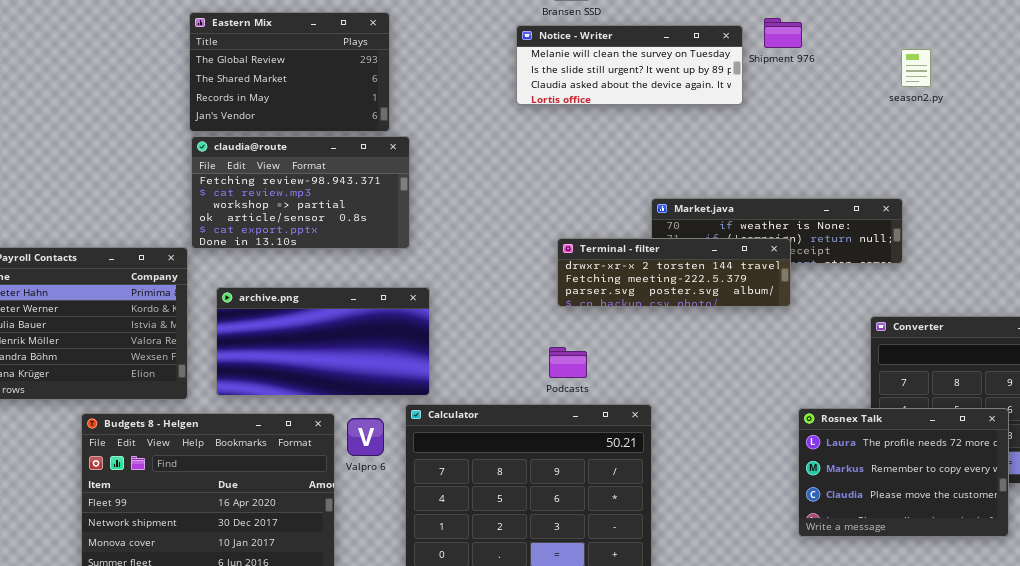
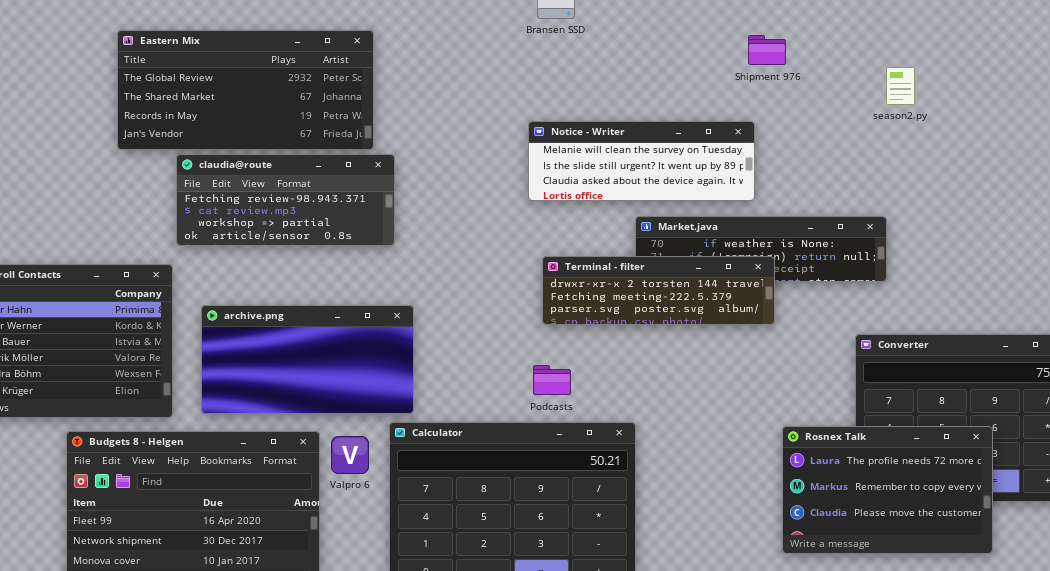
Eastern Mix: [189,12,390,132] -> [117,30,374,150], resized
Notice - Writer: [516,25,743,105] -> [528,121,755,201], moved
claudia@route: [191,136,410,249] -> [176,154,395,246], resized

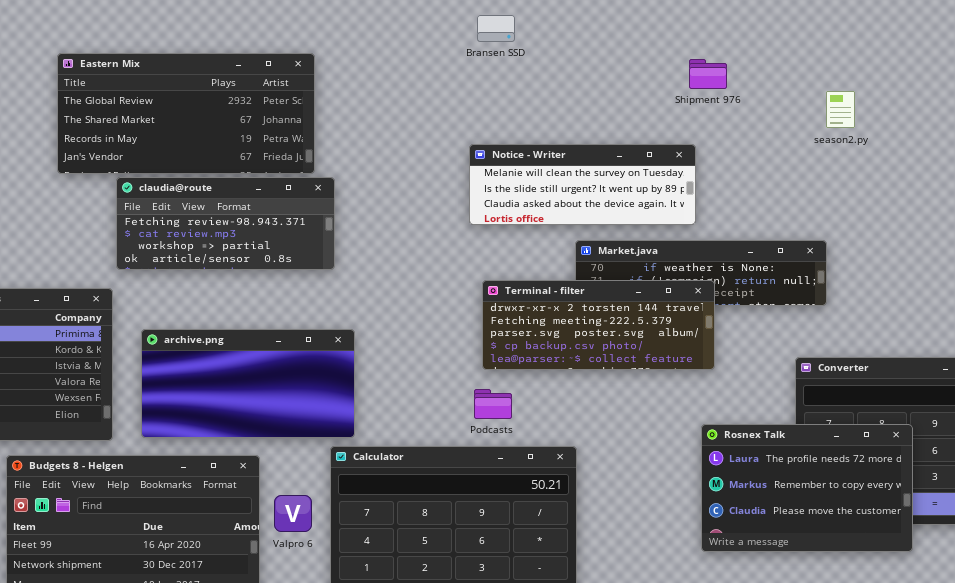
Terminal - filter: [542,256,775,325] -> [482,280,715,370], resized
Rosnex Talk: [782,426,993,554] -> [701,424,913,552], moved
Valpro 6: [331,436,369,474] -> [274,495,312,532], moved

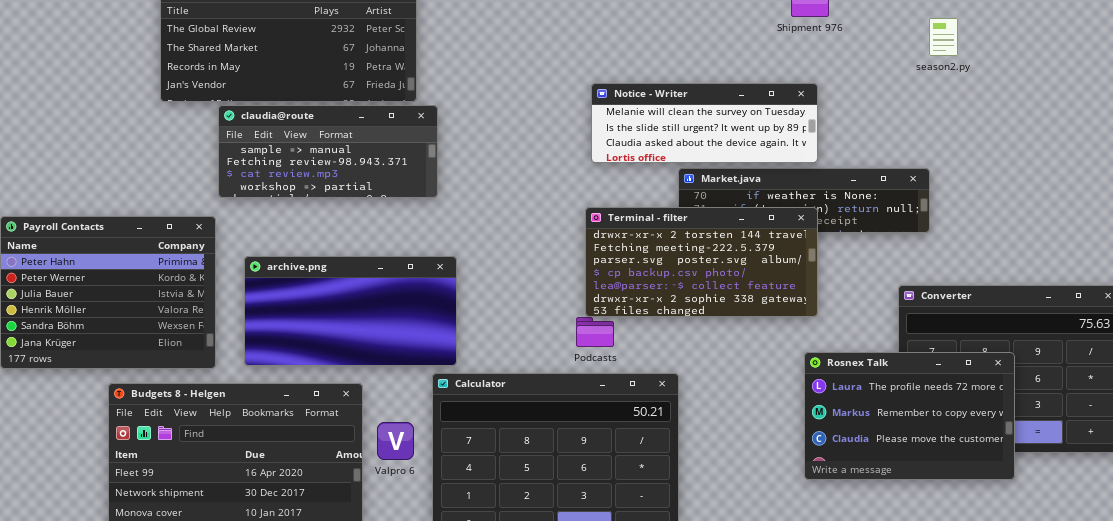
Notice - Writer: [469,144,696,225] -> [591,83,818,163], moved
claudia@route: [116,177,335,270] -> [218,105,438,198], scrolled up 1 row
Terminal - filter: [482,280,715,370] -> [585,207,818,317], resized

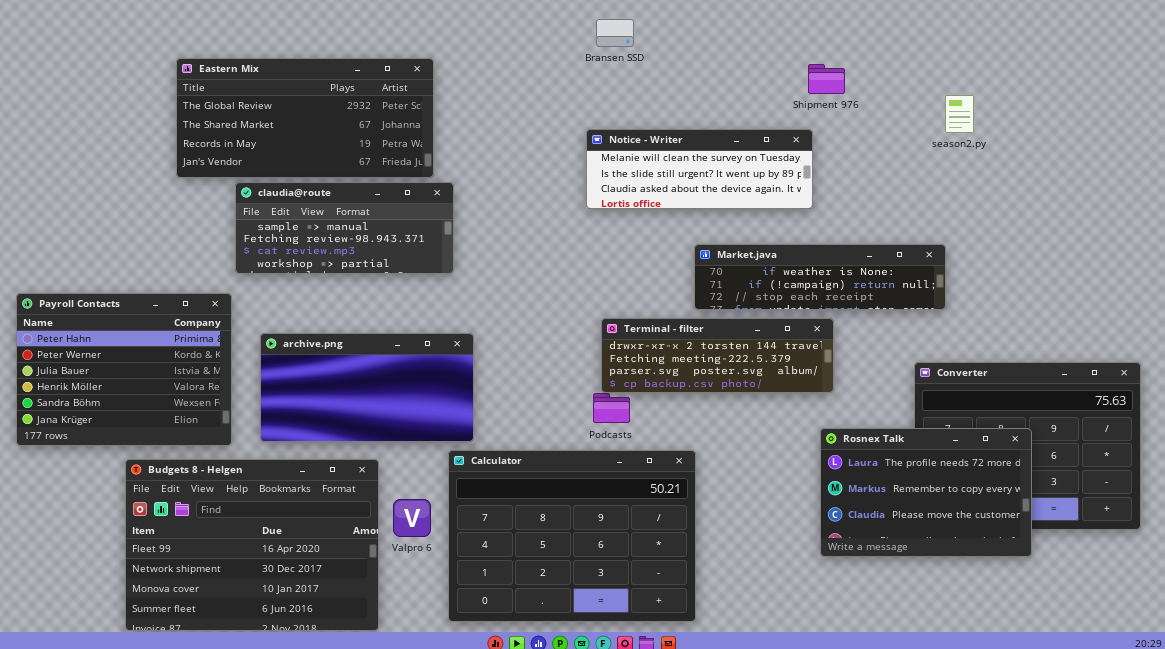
Notice - Writer: [591,83,818,163] -> [586,129,813,209], moved
Terminal - filter: [585,207,818,317] -> [601,318,834,393], resized

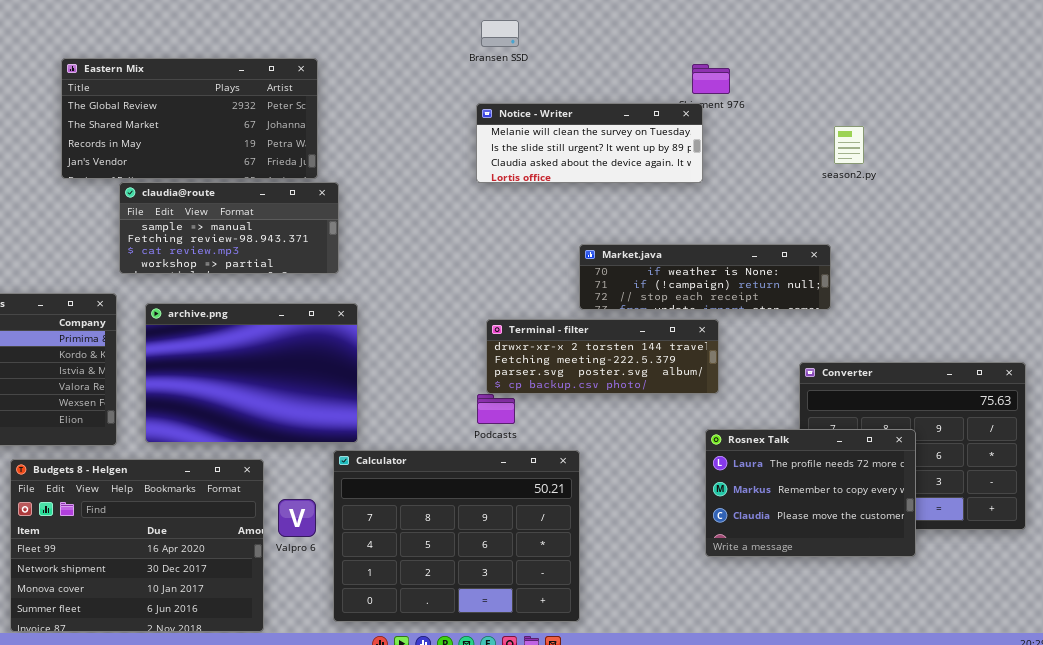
season2.py: [945,95,974,133] -> [834,126,864,164], moved
Notice - Writer: [586,129,813,209] -> [476,103,703,183], moved
archive.png: [260,333,474,442] -> [145,303,358,443], resized

